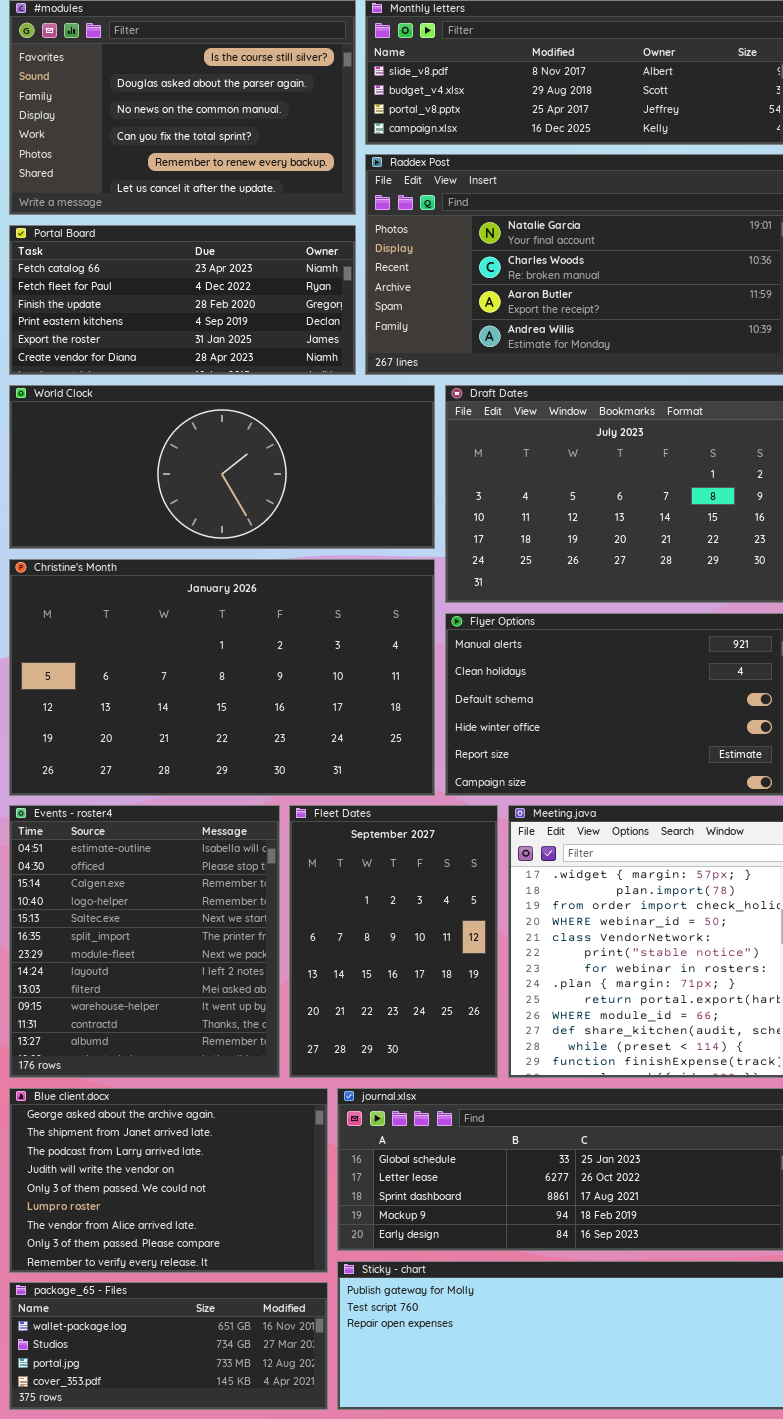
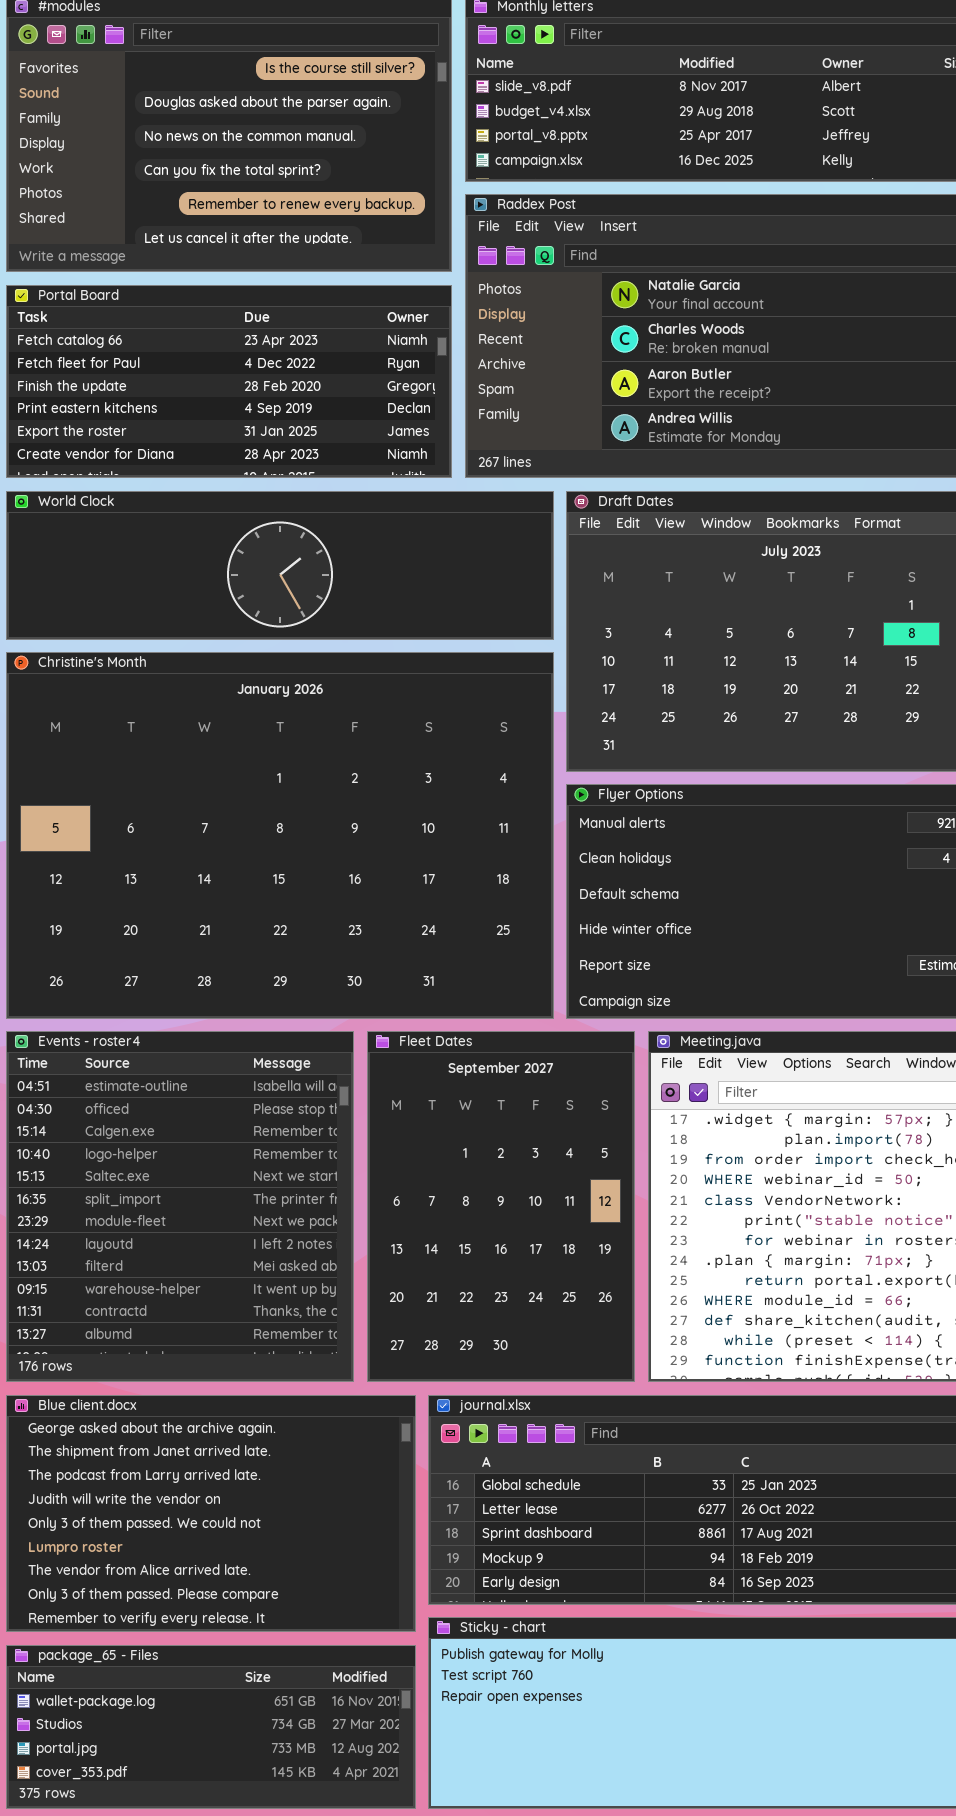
World Clock: [9,385,435,549] -> [6,491,554,640], resized
Christine's Month: [9,559,435,796] -> [6,652,554,1019], resized

